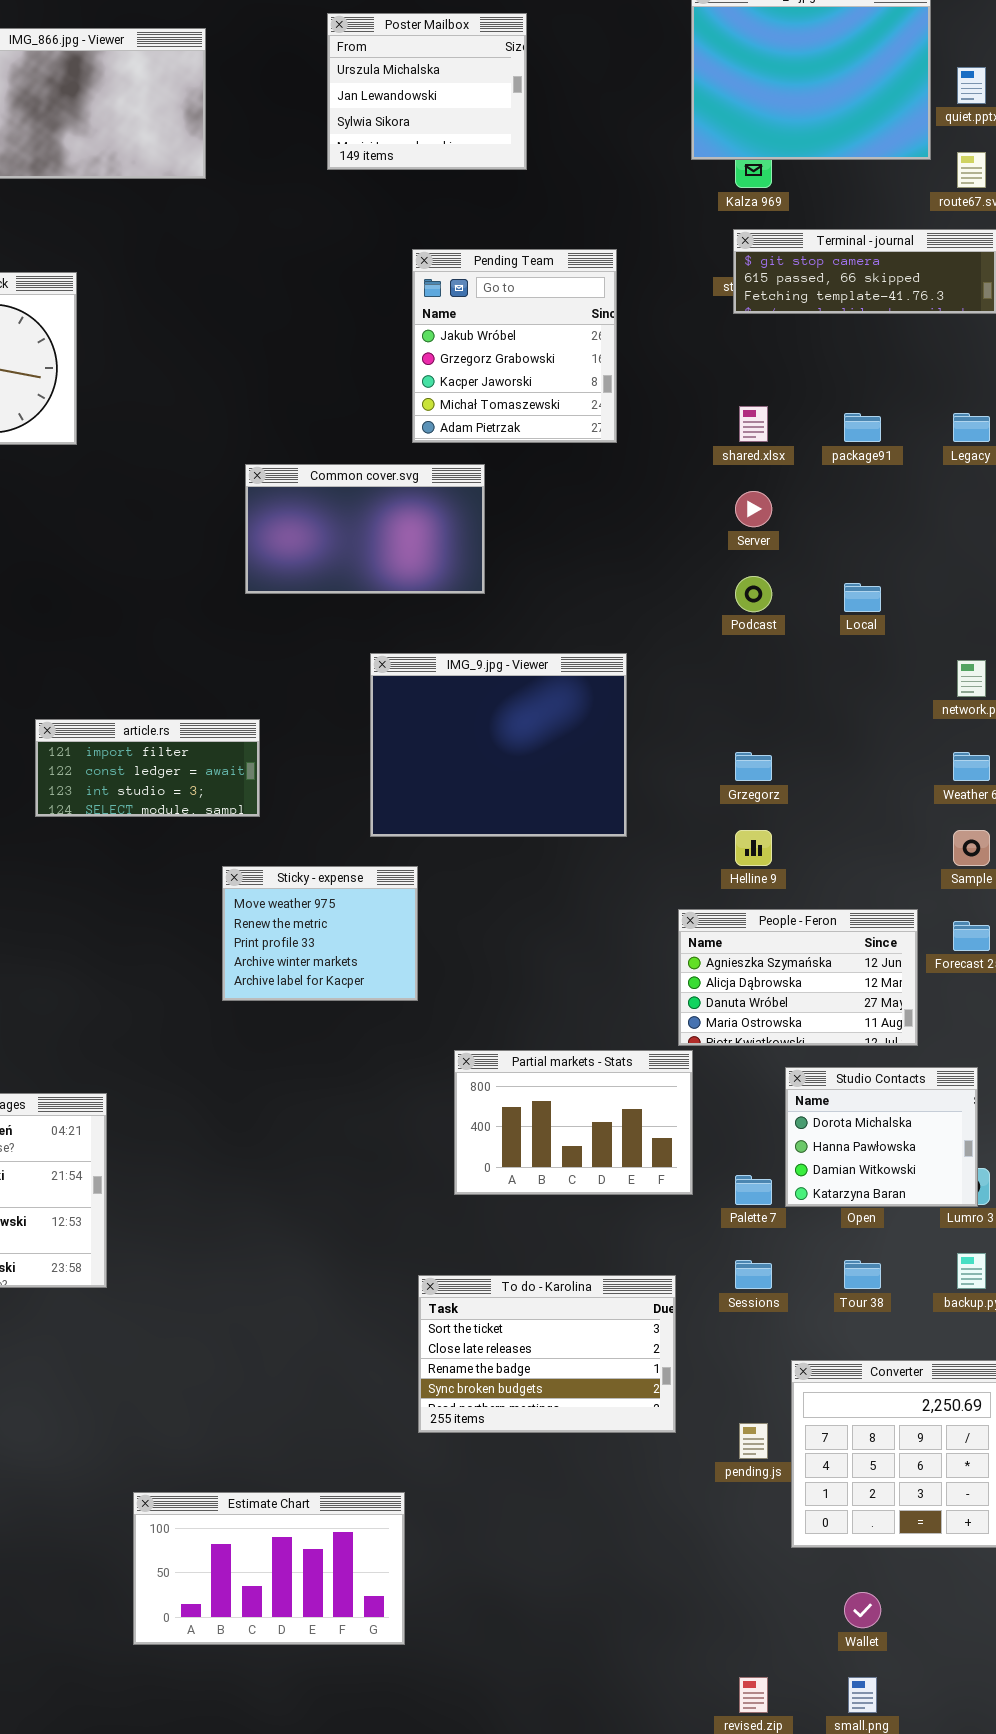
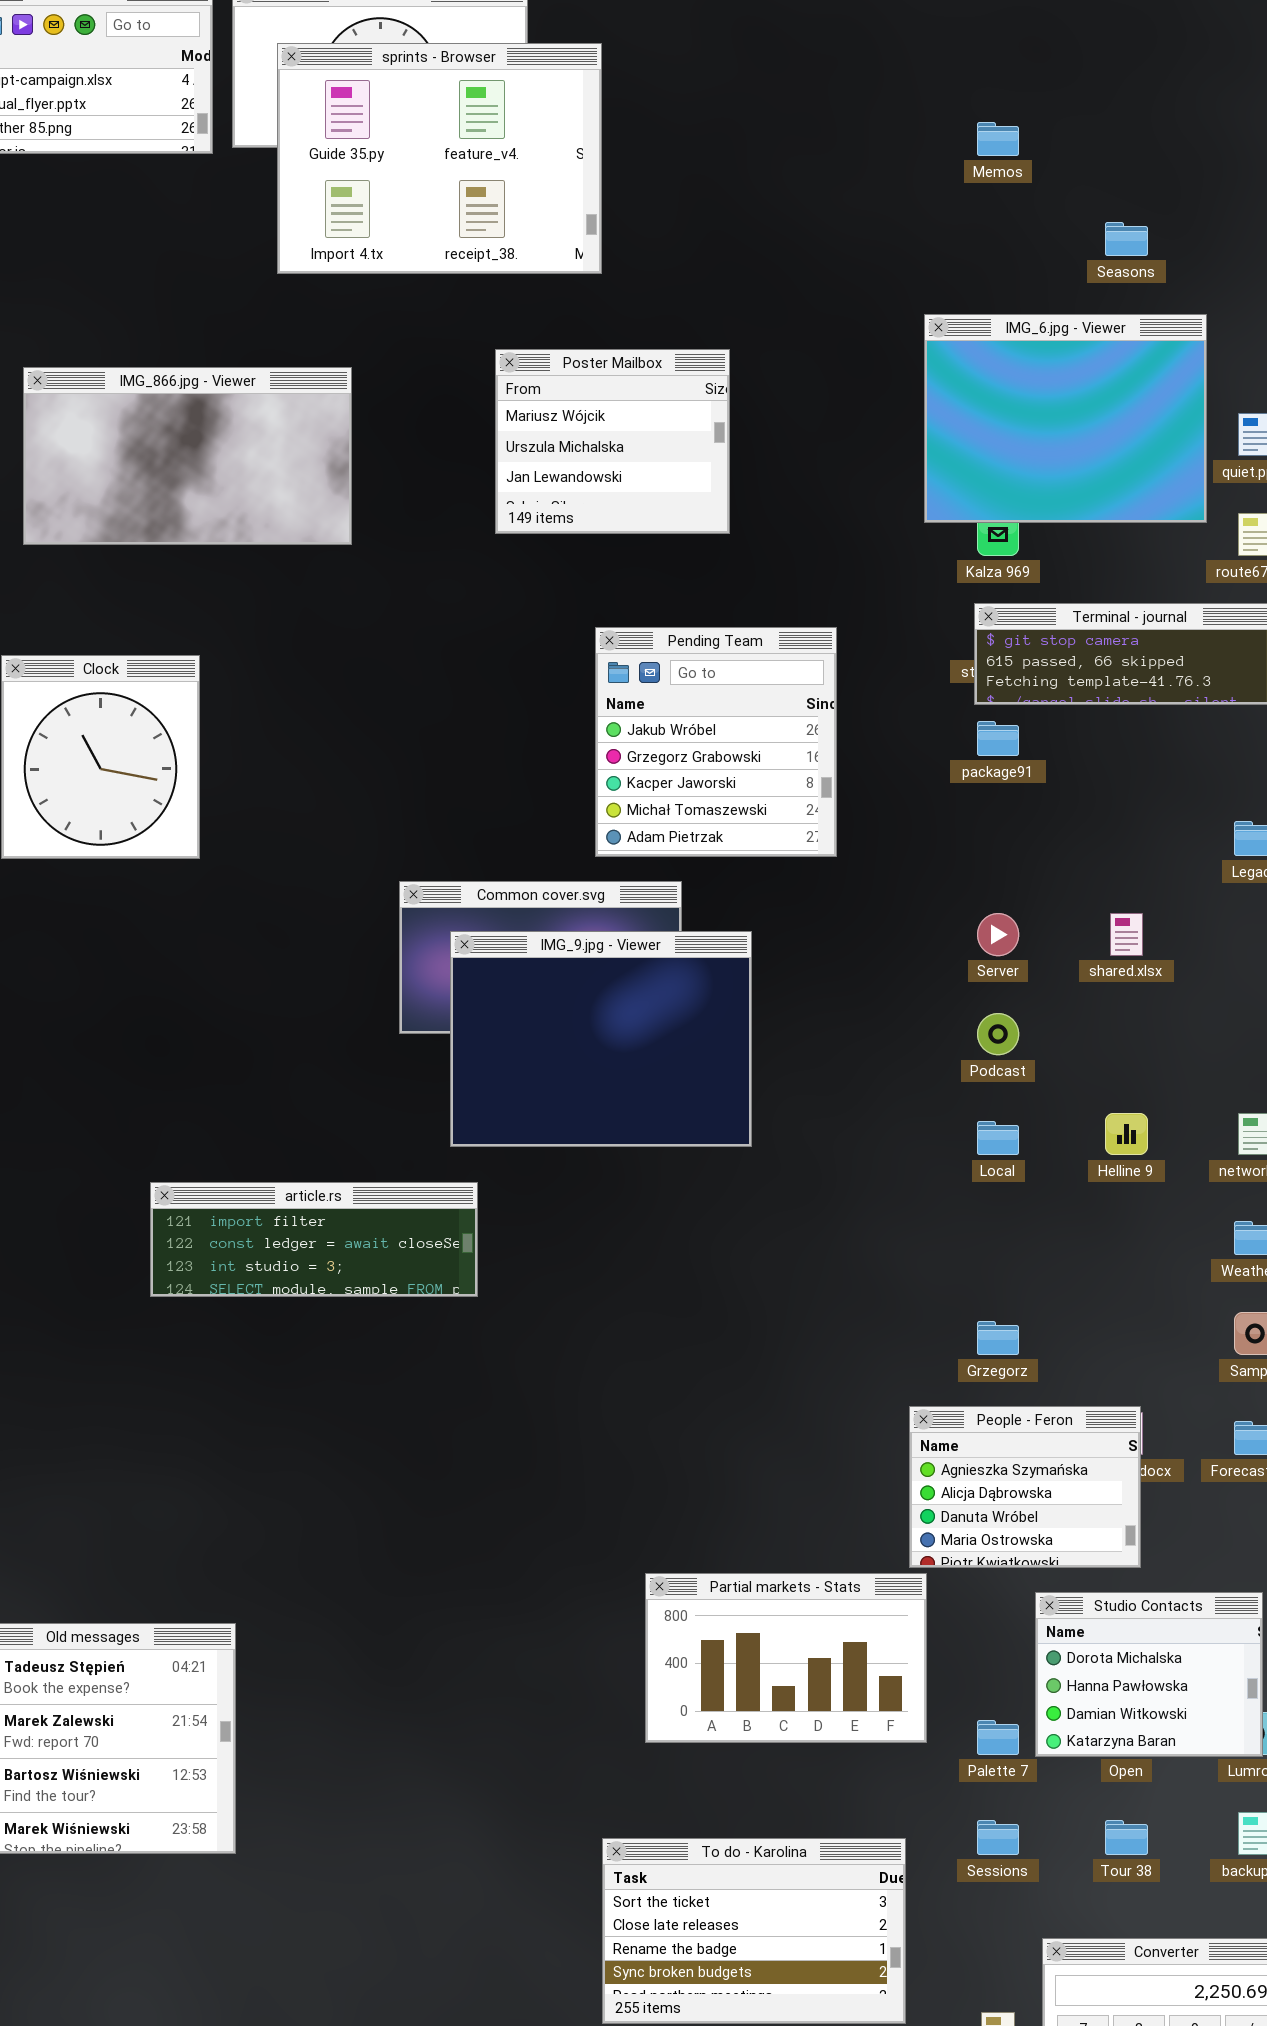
Poster Mailbox: [327,13,527,170] -> [495,349,730,534], scrolled up 1 row
shared.xlsx: [739,406,768,442] -> [1110,913,1143,956], moved
package91: [844,413,881,442] -> [977,721,1019,756], moved
Local: [844,583,881,612] -> [977,1121,1019,1155], moved
IMG_9.jpg - Viewer: [370,653,627,837] -> [450,931,752,1147], moved
article.rs: [35,719,260,817] -> [150,1182,478,1297], resized
Grzegorz: [735,752,772,781] -> [977,1321,1019,1355], moved
Helline 9: [735,830,772,866] -> [1105,1113,1148,1155], moved
Sticky - expense: [222,866,418,1001] -> none, closed
People - Feron: [678,909,918,1046] -> [909,1406,1141,1568], resized

